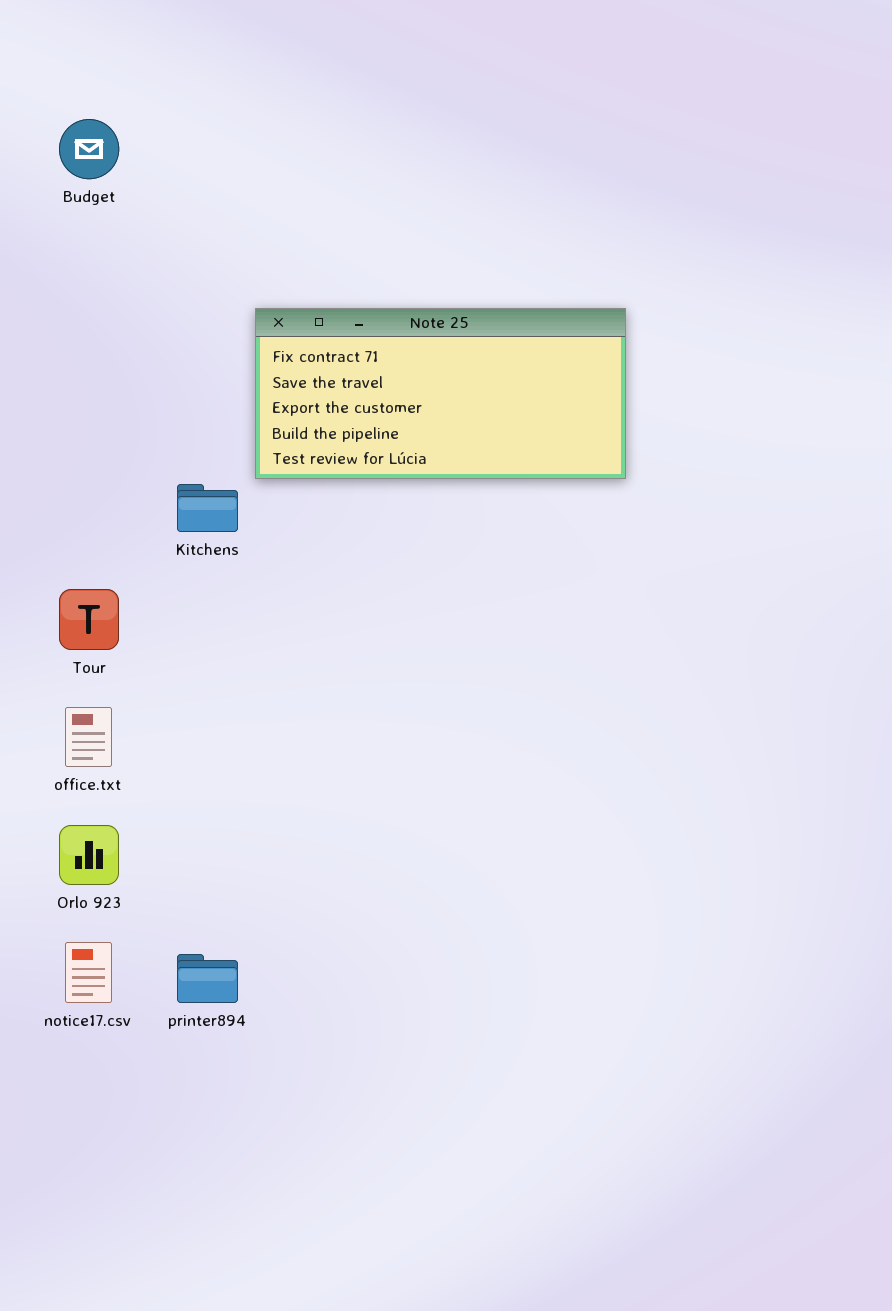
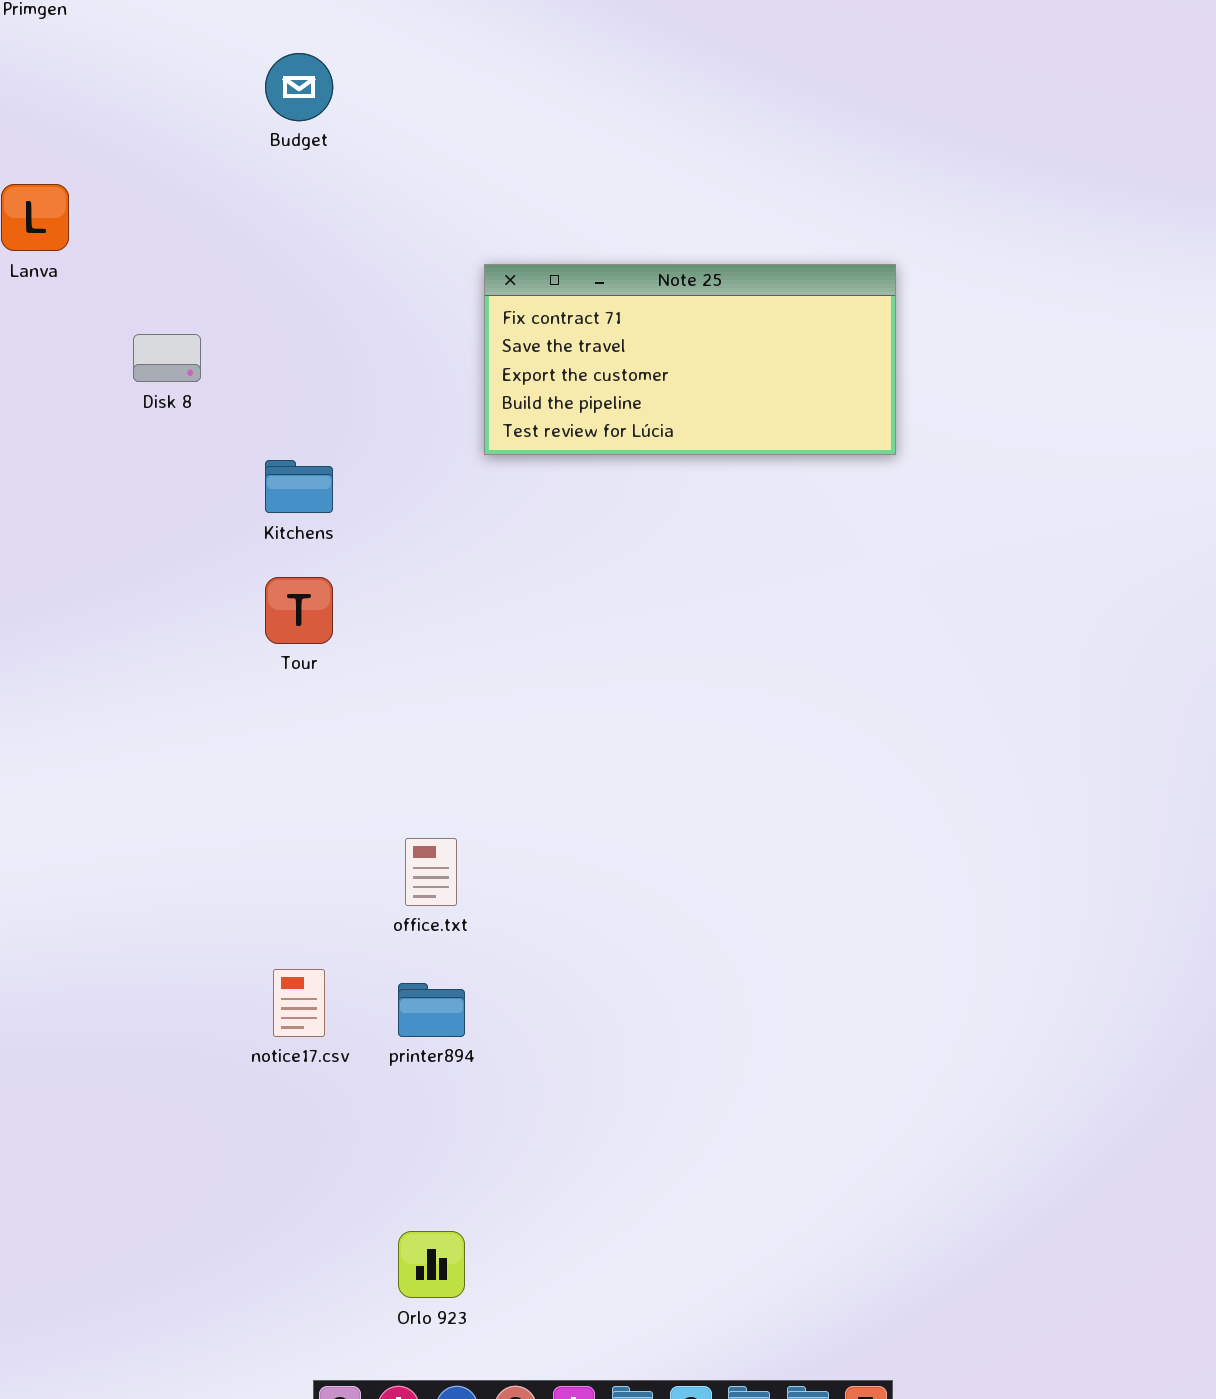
Kitchens: [177,484,238,532] -> [265,460,333,513], moved
office.txt: [65,707,112,767] -> [405,838,457,906], moved
Orlo 923: [59,825,119,885] -> [398,1231,465,1298], moved

